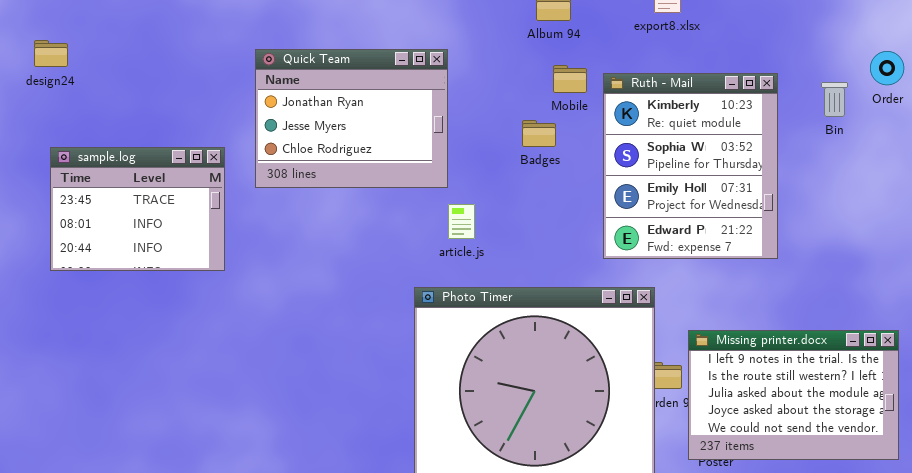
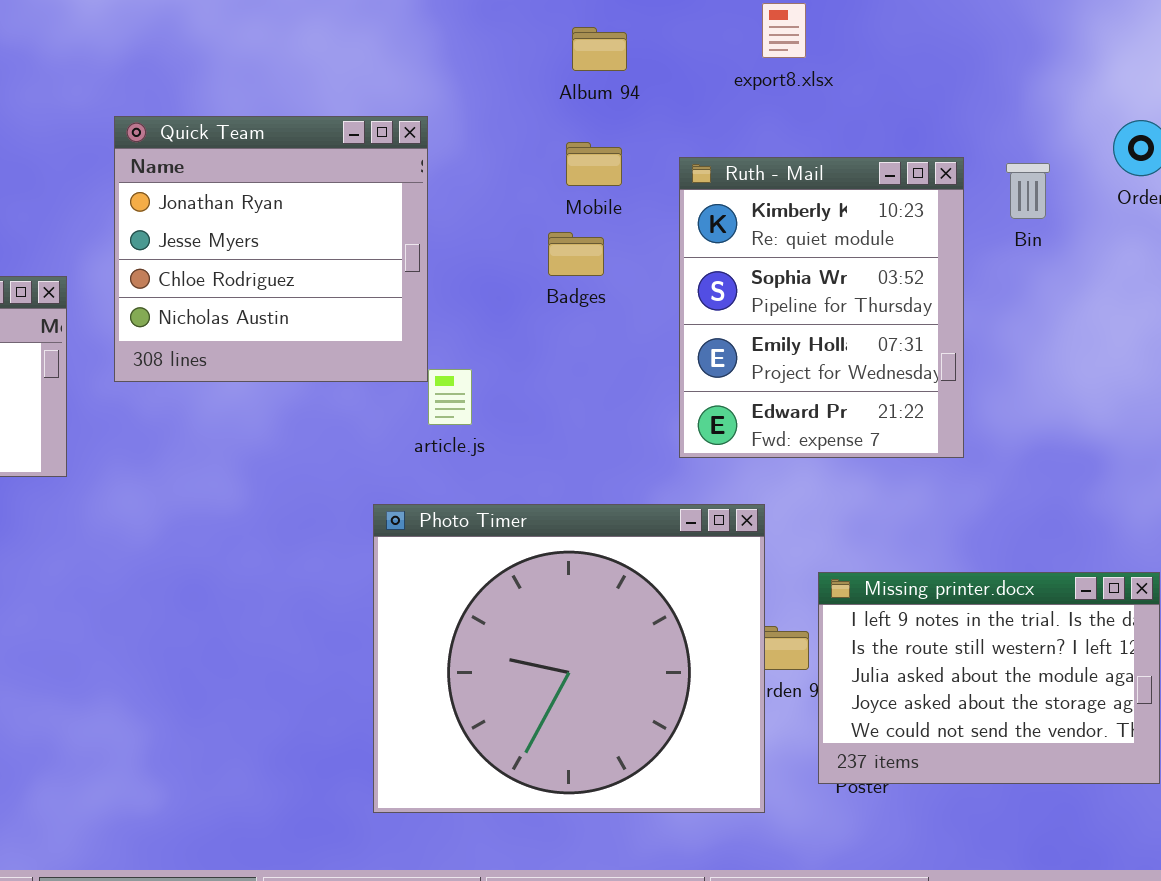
Quick Team: [255,49,448,188] -> [114,116,428,382], resized
Mobile: [553,65,587,93] -> [566,142,622,186], moved
Bin: [821,82,848,117] -> [1006,163,1050,219], moved

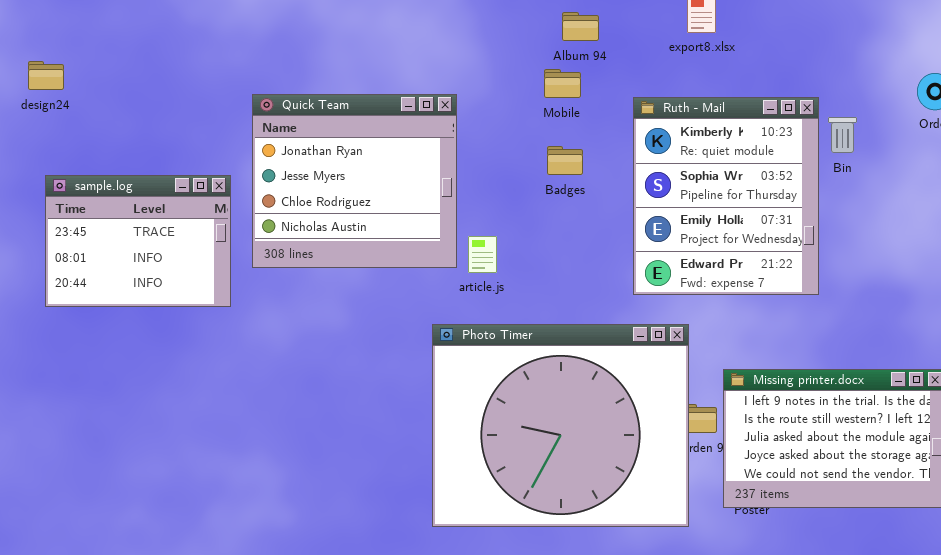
Quick Team: [114,116,428,382] -> [252,94,457,268], moved
Mobile: [566,142,622,186] -> [544,69,581,98], moved
Bin: [1006,163,1050,219] -> [828,117,857,153], moved

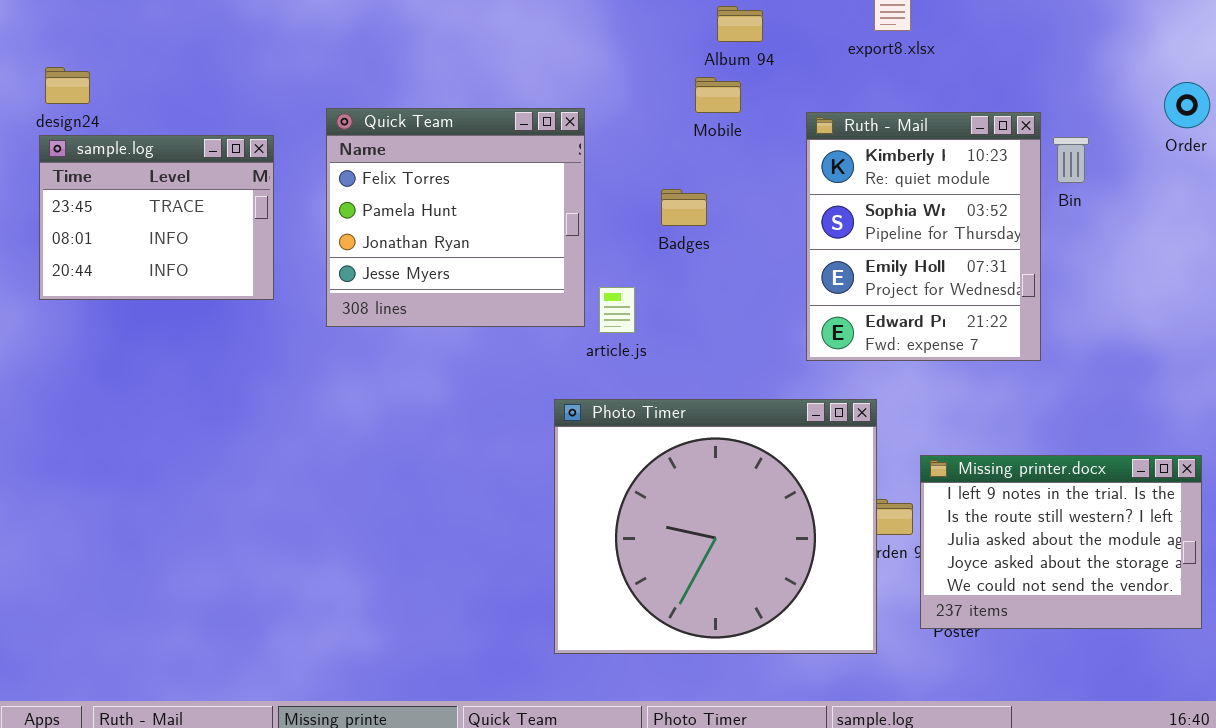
Quick Team: [252,94,457,268] -> [326,108,585,327], scrolled up 2 rows
Badges: [547,146,583,175] -> [661,189,707,226], moved
sample.log: [45,175,231,307] -> [39,135,274,300], moved

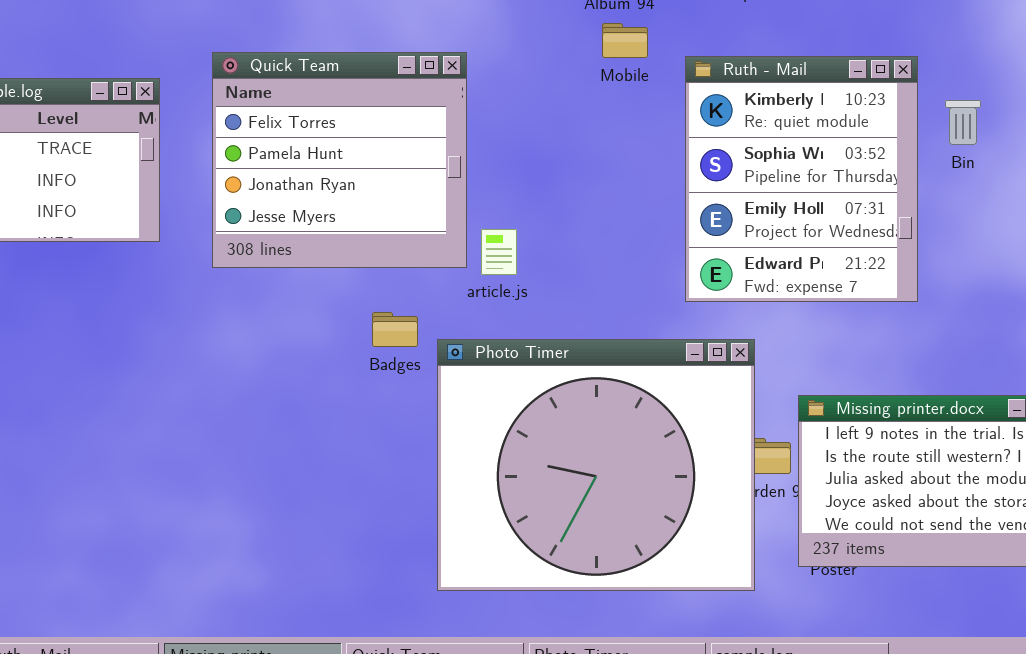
Mobile: [695,77,741,113] -> [602,23,648,58], moved
Bin: [1053,137,1089,183] -> [945,100,981,145], moved
Badges: [661,189,707,226] -> [372,312,418,347], moved

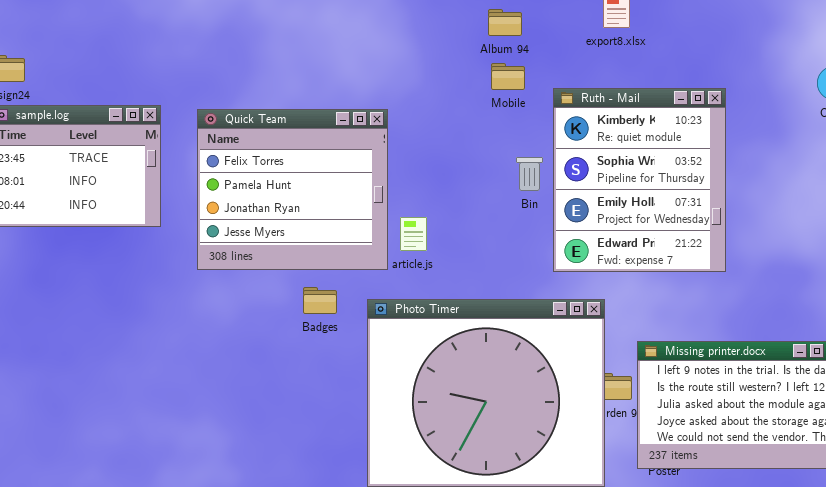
Quick Team: [212,52,467,268] -> [197,109,388,270], moved
Bin: [945,100,981,145] -> [516,157,543,191], moved
Badges: [372,312,418,347] -> [303,287,337,314], moved

